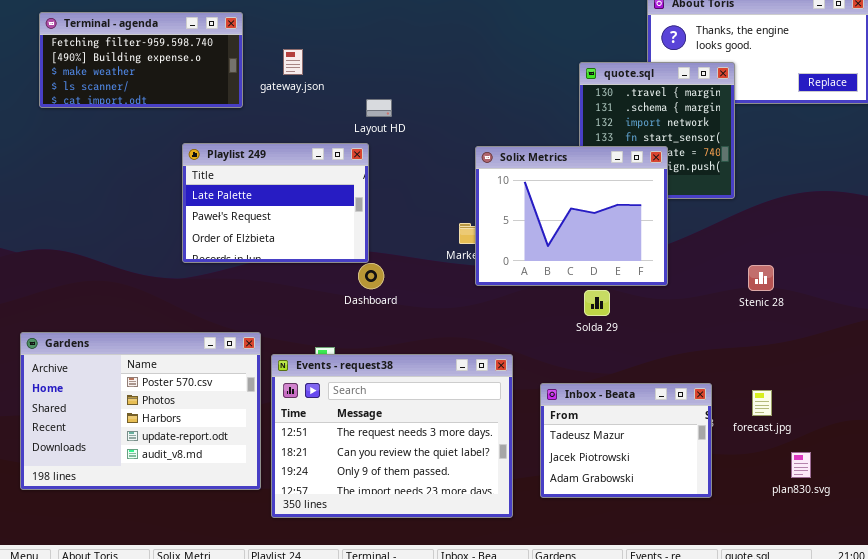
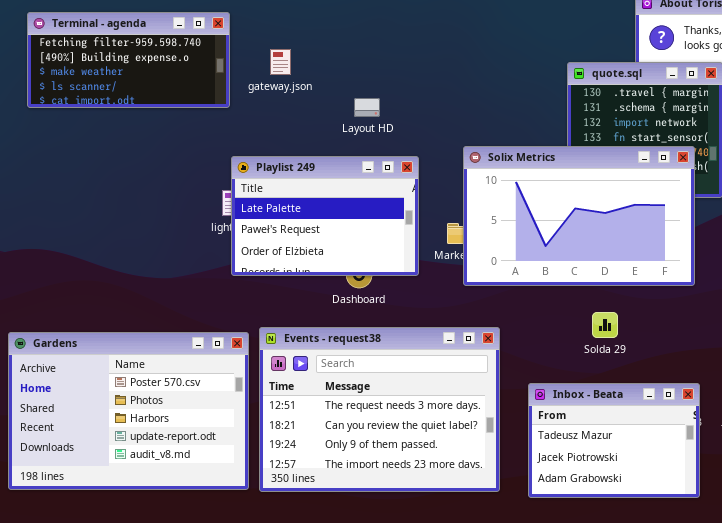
Playlist 249: [182,143,369,263] -> [231,156,419,276], moved
Solix Metrics: [475,146,668,286] -> [463,146,695,286], resized
Solda 29: [584,290,610,316] -> [592,312,618,338], moved
Events - request38: [271,354,513,518] -> [259,327,500,492], moved

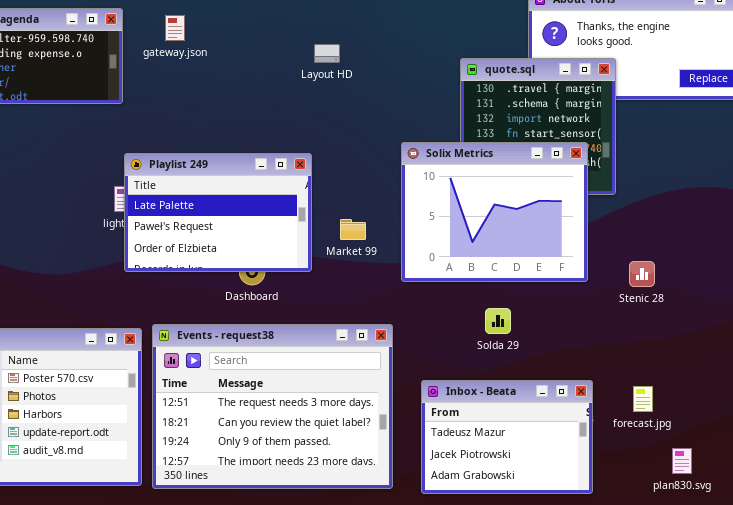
gateway.json: [270,49,291,75] -> [165,15,185,41], moved
Layout HD: [354,98,380,117] -> [314,44,340,63], moved
Solix Metrics: [463,146,695,286] -> [401,142,588,282], resized

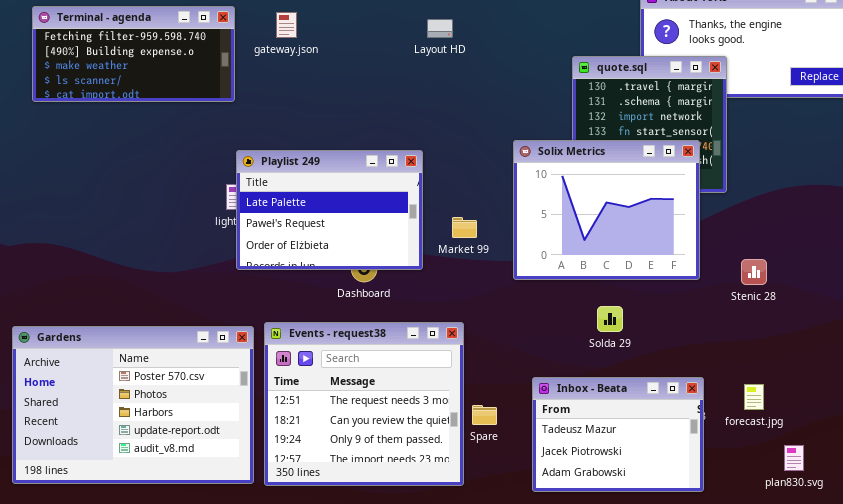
Layout HD: [314,44,340,63] -> [427,19,453,38], moved
Events - request38: [152,324,393,489] -> [264,322,464,486], resized

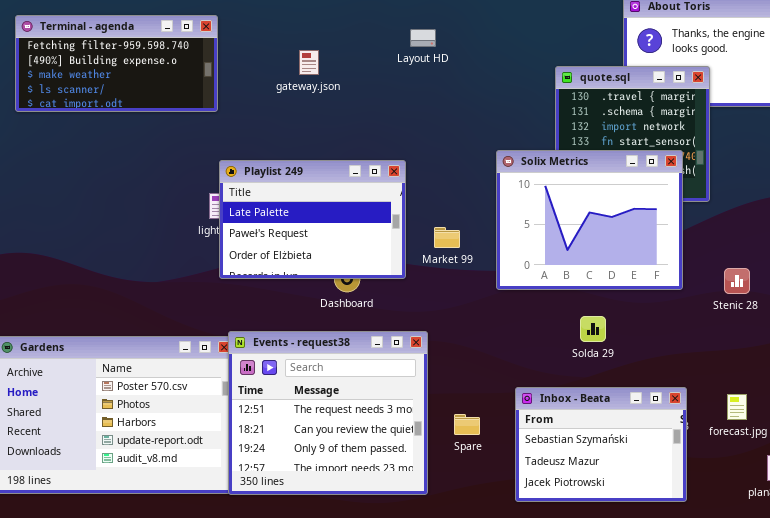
gateway.json: [276,12,297,38] -> [299,50,319,75], moved
Events - request38: [264,322,464,486] -> [228,331,428,495], moved
Inbox - Beata: [532,377,704,492] -> [515,387,687,502], scrolled up 1 row

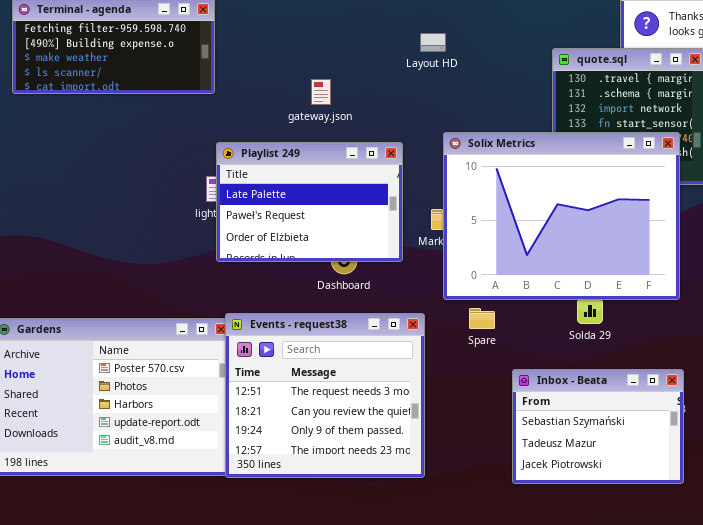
Layout HD: [410,29,436,47] -> [420,33,446,52], moved
gateway.json: [299,50,319,75] -> [311,79,331,105], moved
Solix Metrics: [496,150,683,290] -> [443,132,680,300], resized
Spare: [454,414,480,435] -> [469,308,495,329], moved

